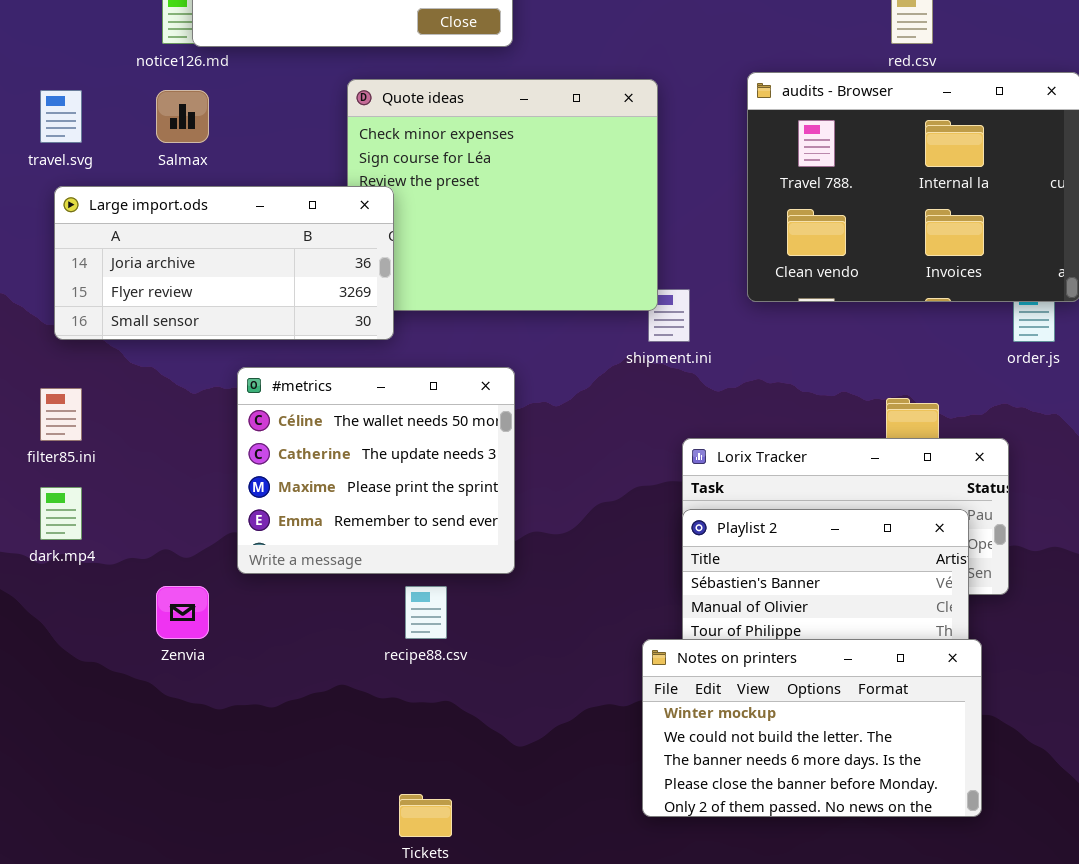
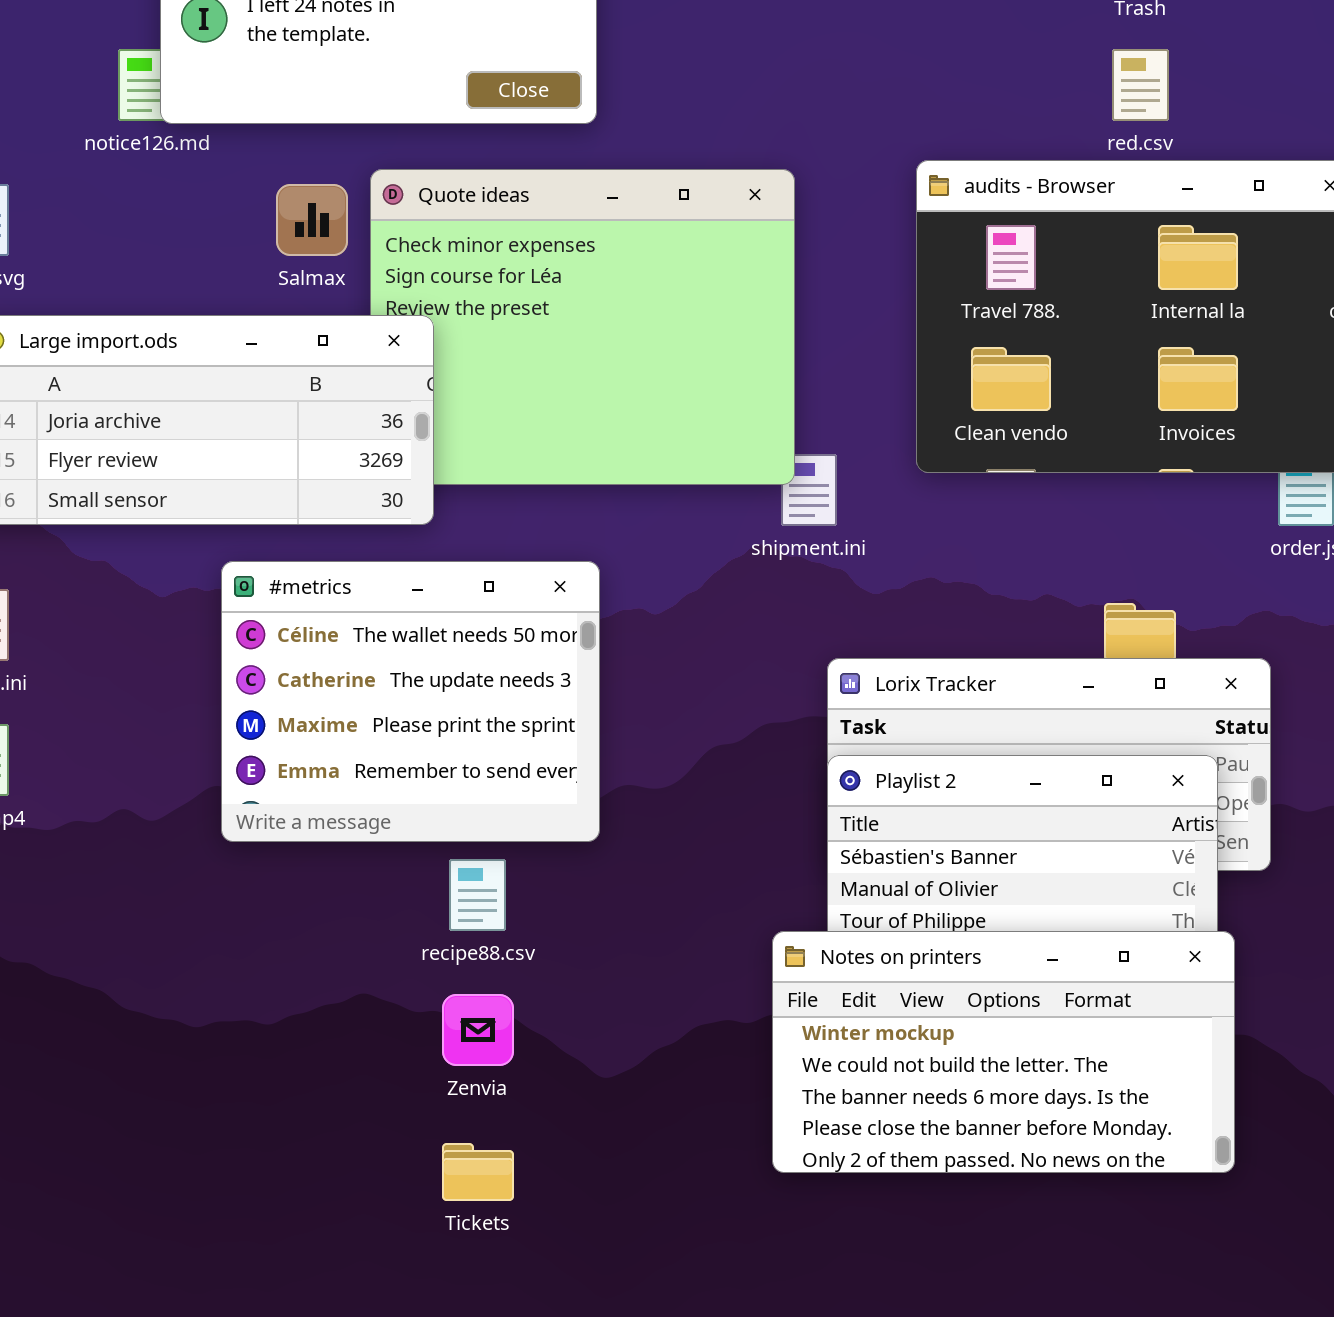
Salmax: [156,90,209,143] -> [276,184,348,256], moved
Zenvia: [156,586,209,639] -> [442,994,514,1066], moved

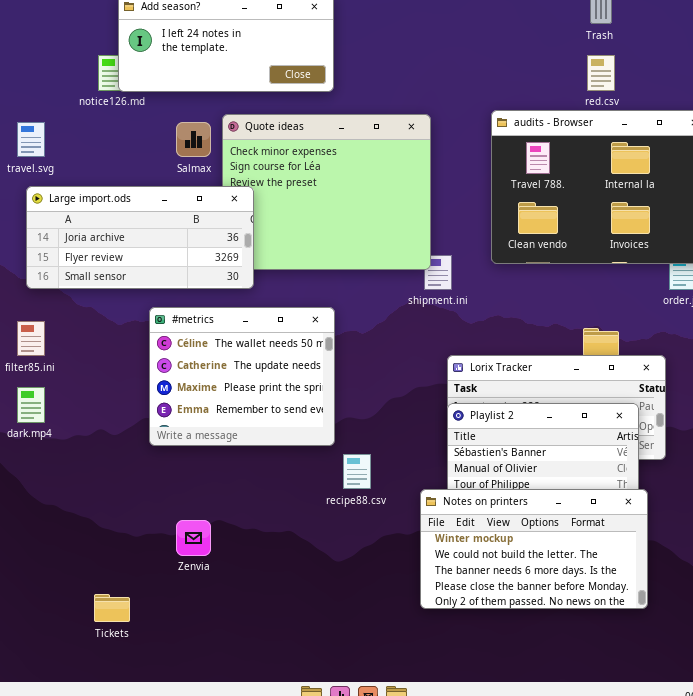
recipe88.csv: [449,859,506,931] -> [343,454,371,489], moved
Zenvia: [442,994,514,1066] -> [176,520,211,556], moved
Tickets: [442,1143,514,1201] -> [94,594,130,622], moved

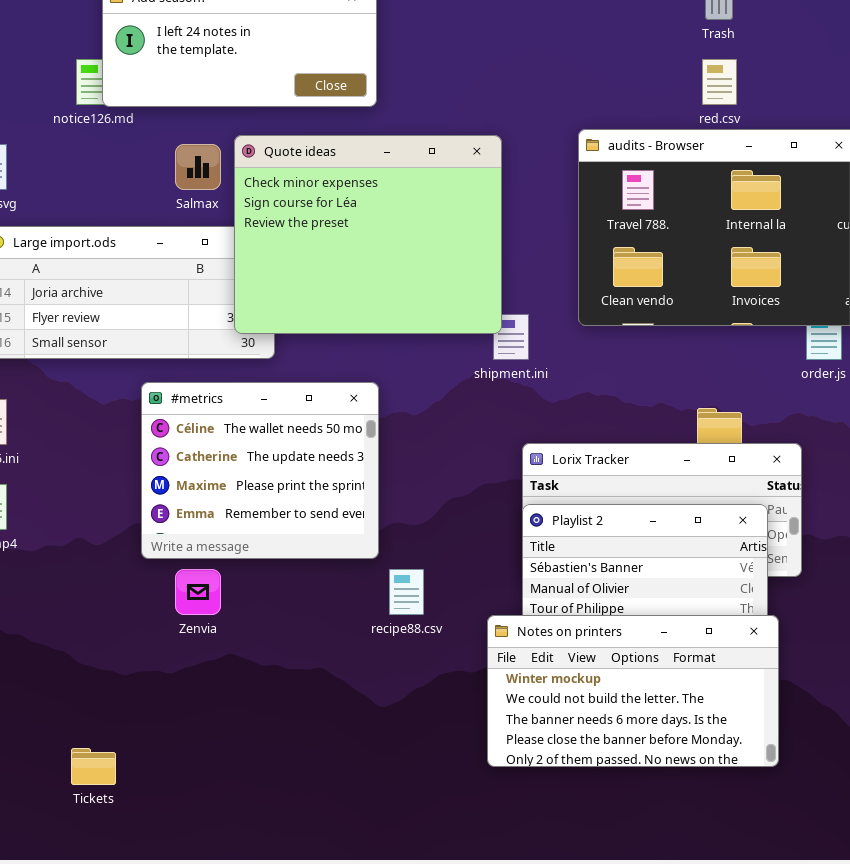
Quote ideas: [222,114,431,270] -> [234,135,502,334], raised
Zenvia: [176,520,211,556] -> [175,569,221,615], moved

